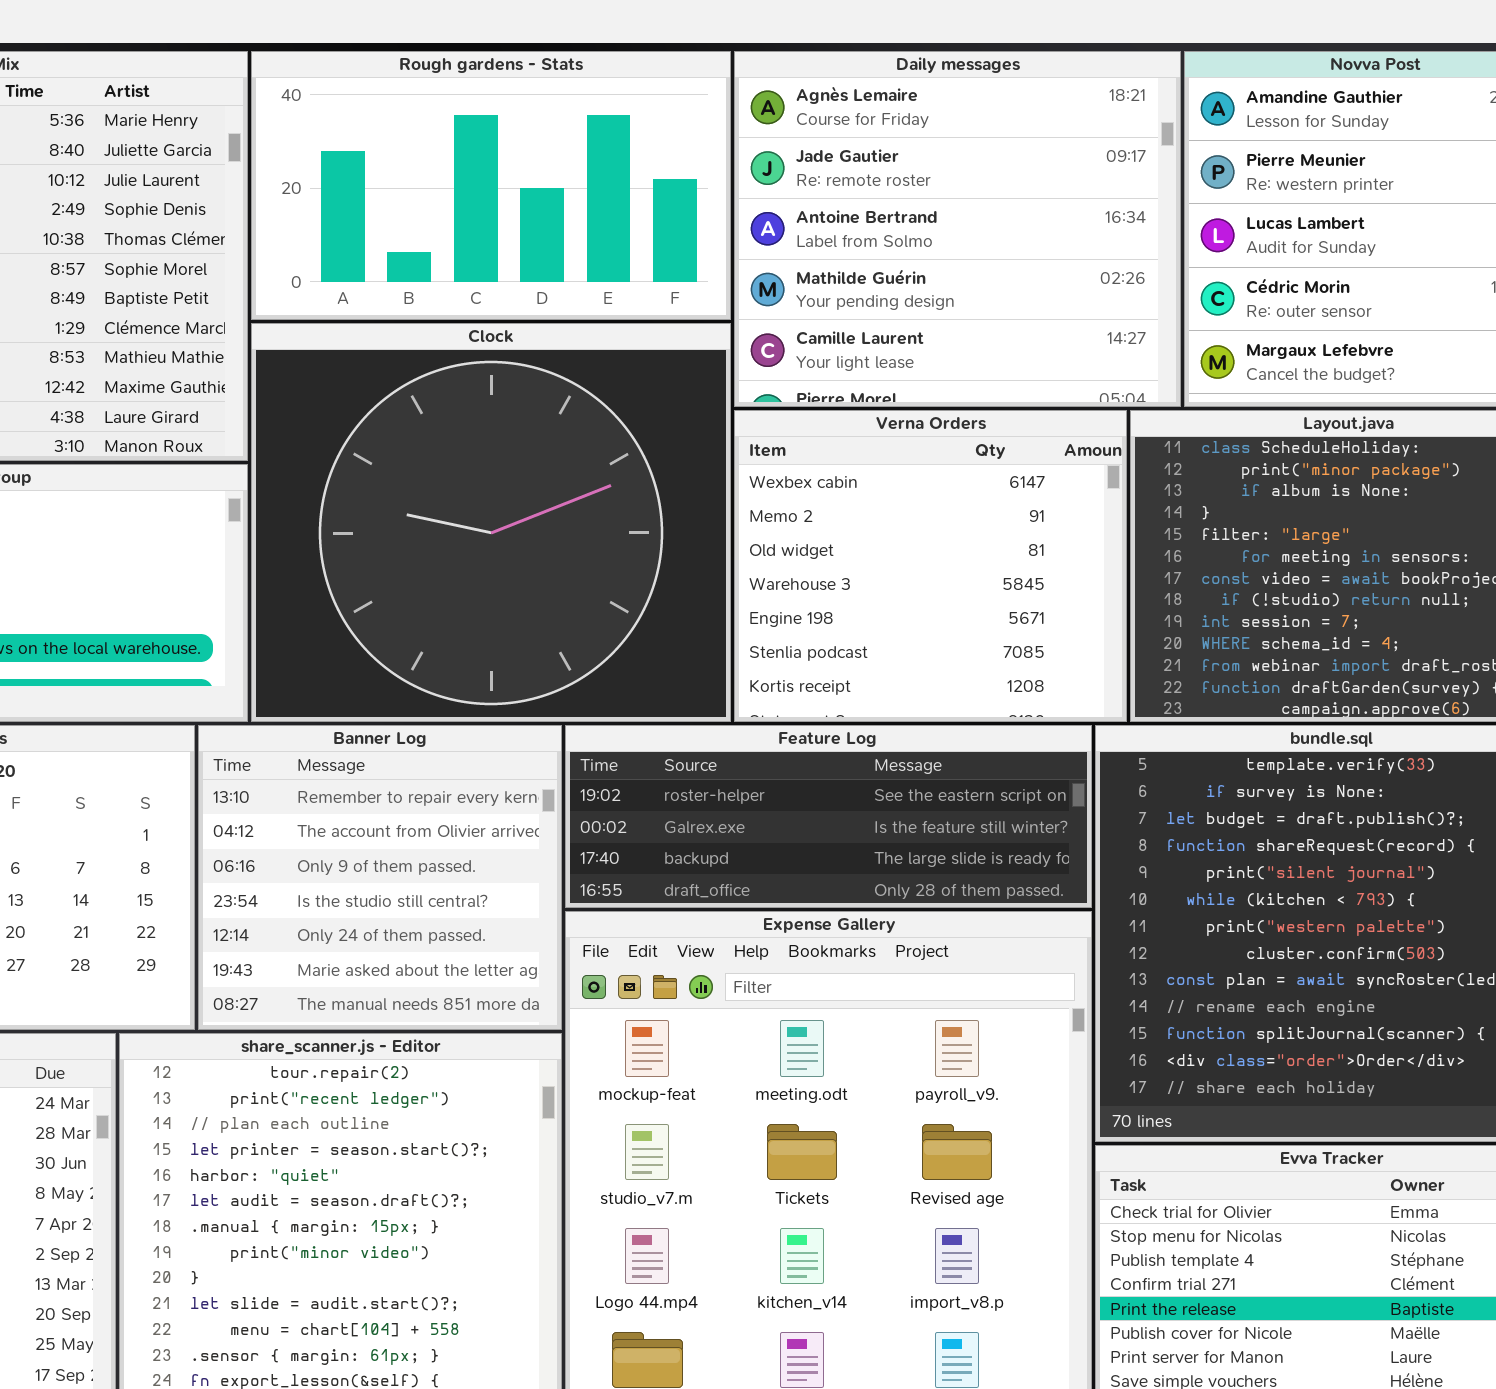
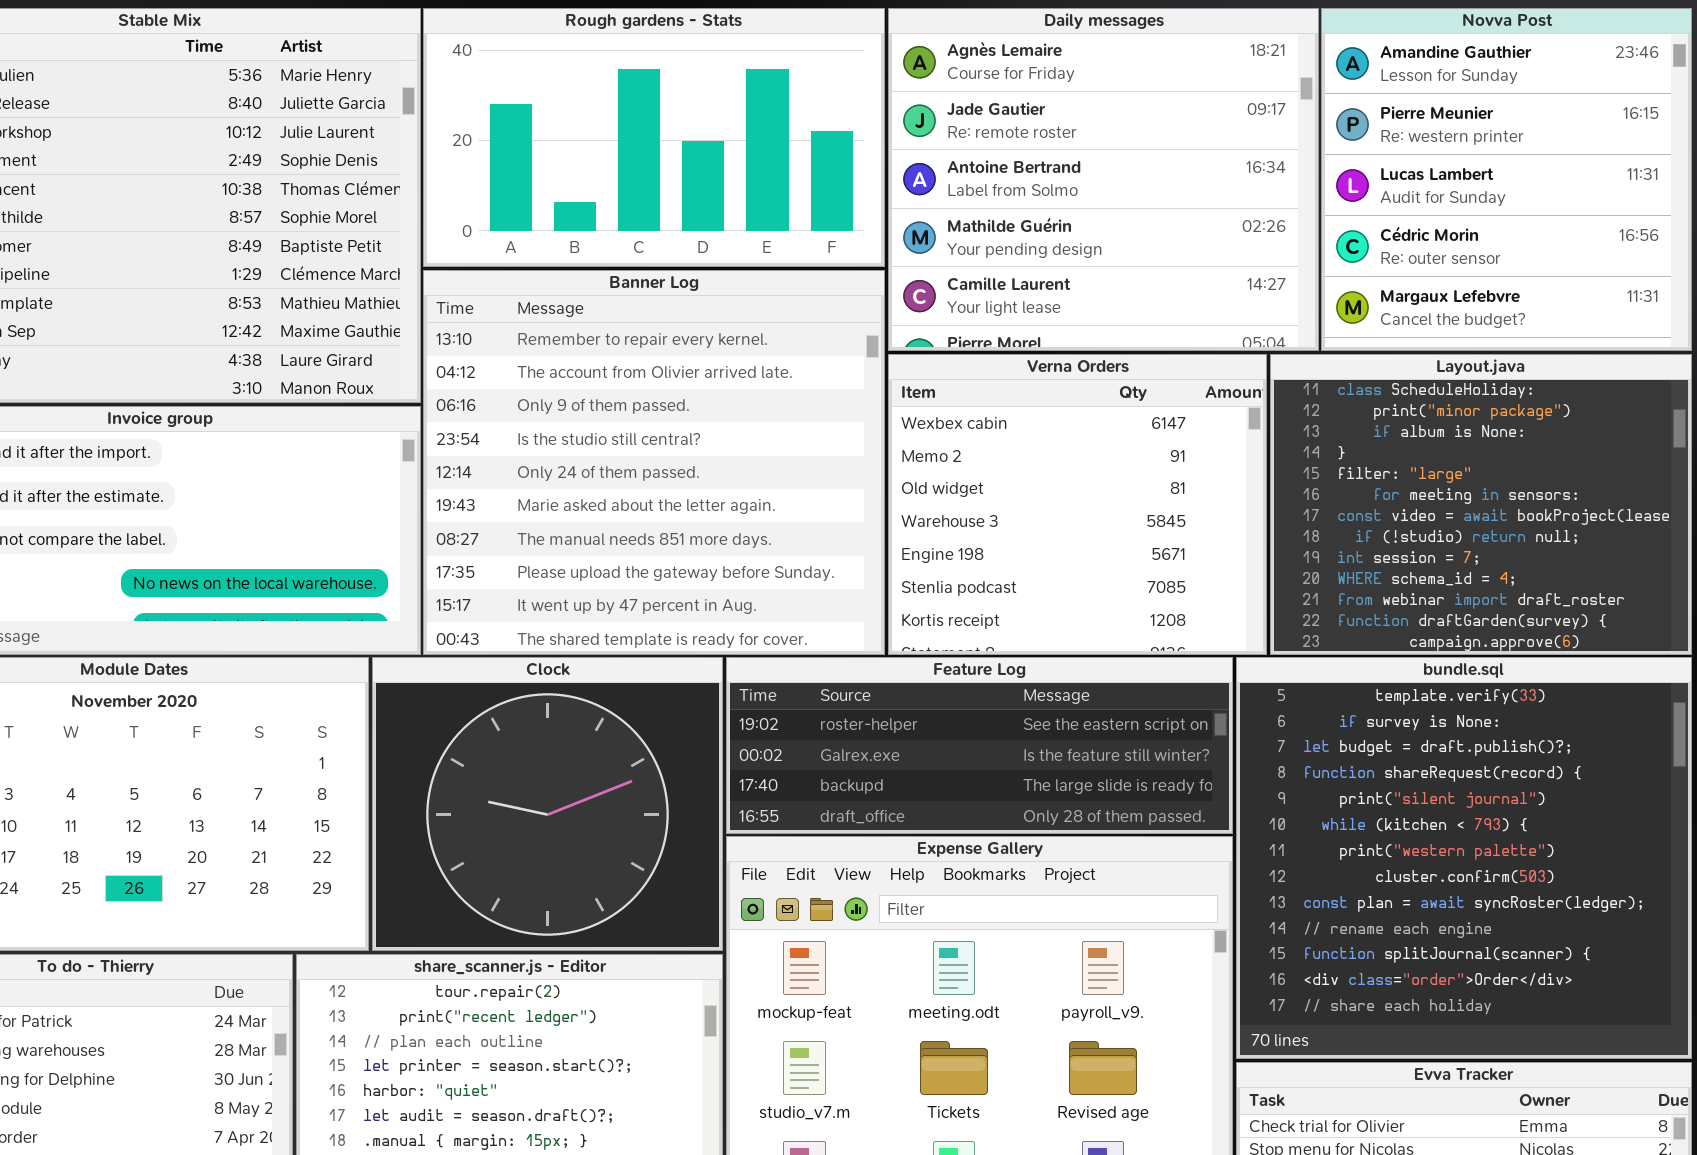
Clock: [251,323,731,722] -> [372,657,723,951], moved, resized
Banner Log: [198,725,562,1030] -> [423,270,885,655], moved, resized

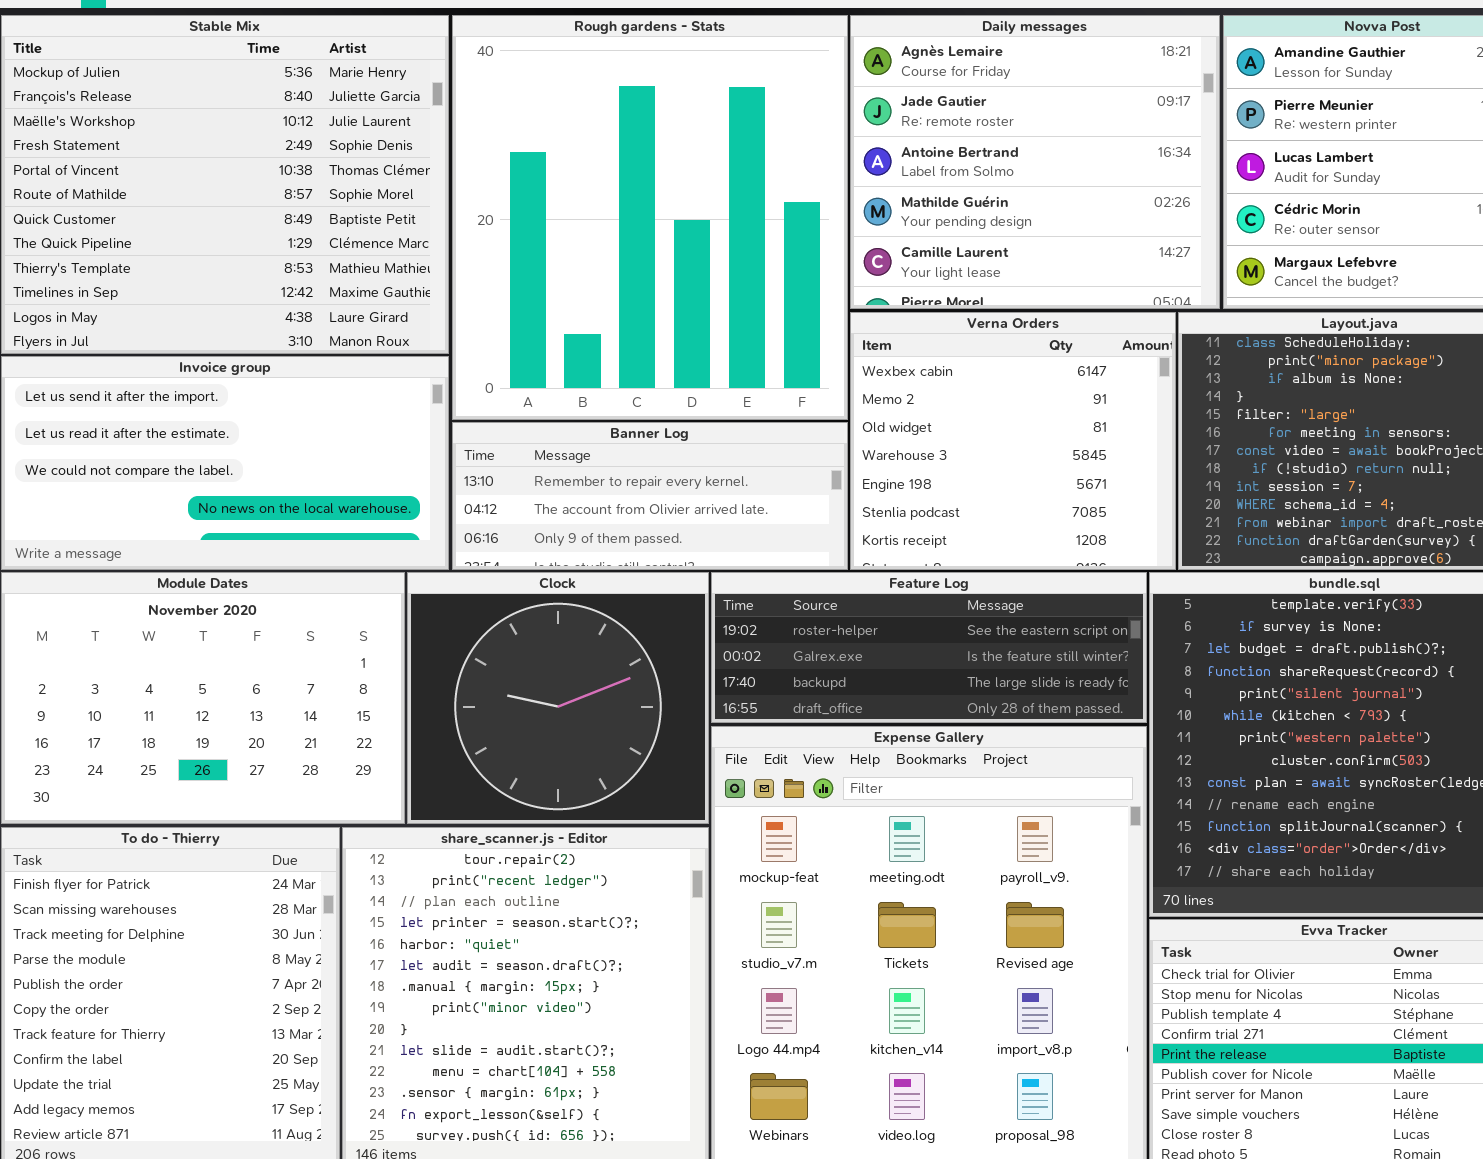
Rough gardens - Stats: [423,8,885,267] -> [452,15,848,420], resized
Banner Log: [423,270,885,655] -> [452,422,848,570], resized

